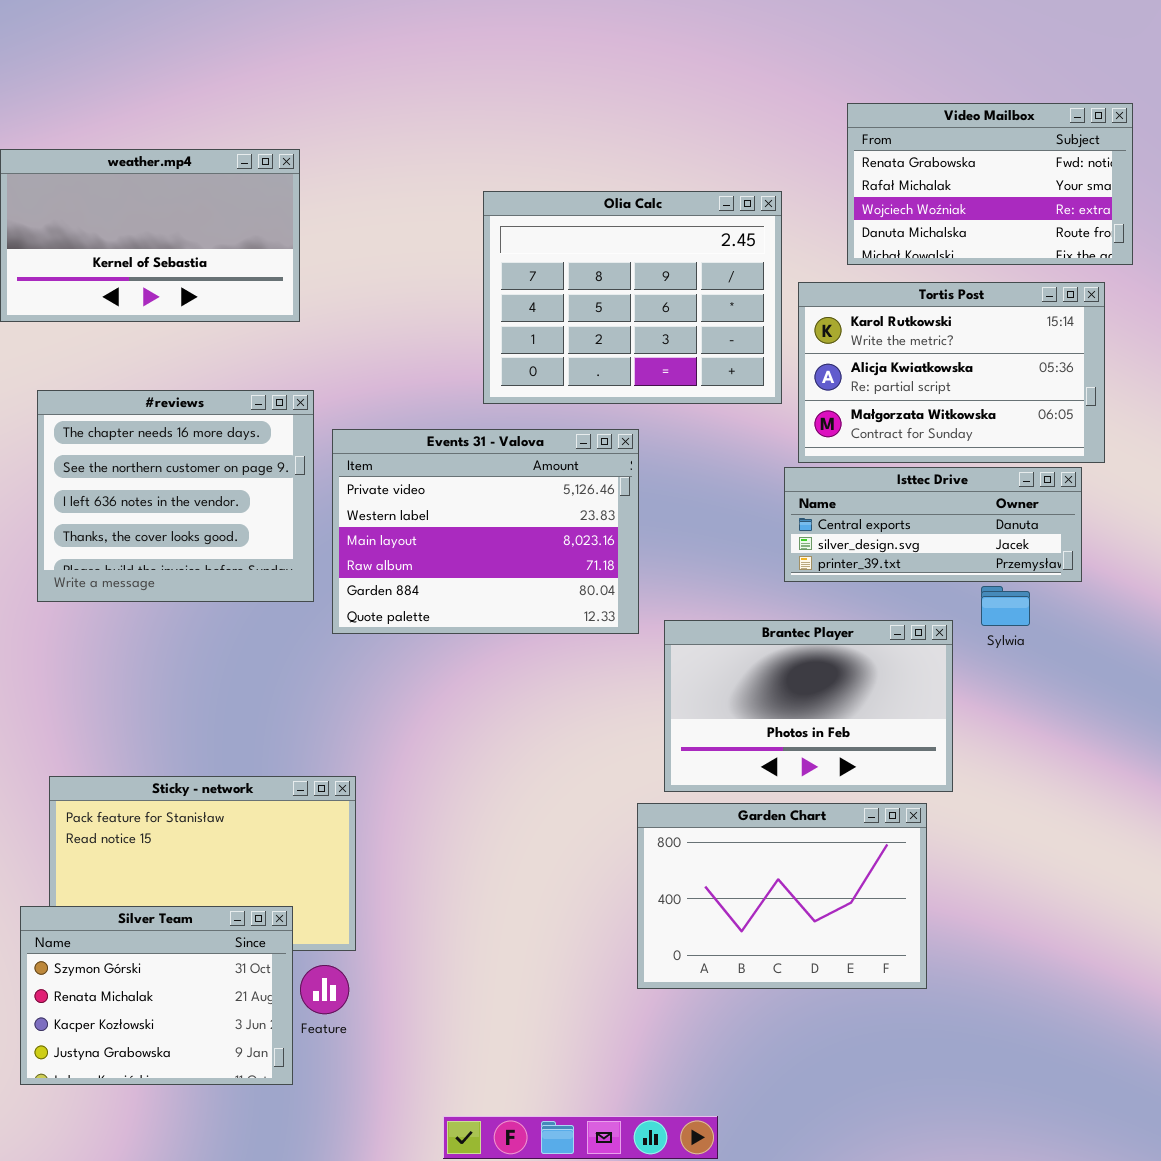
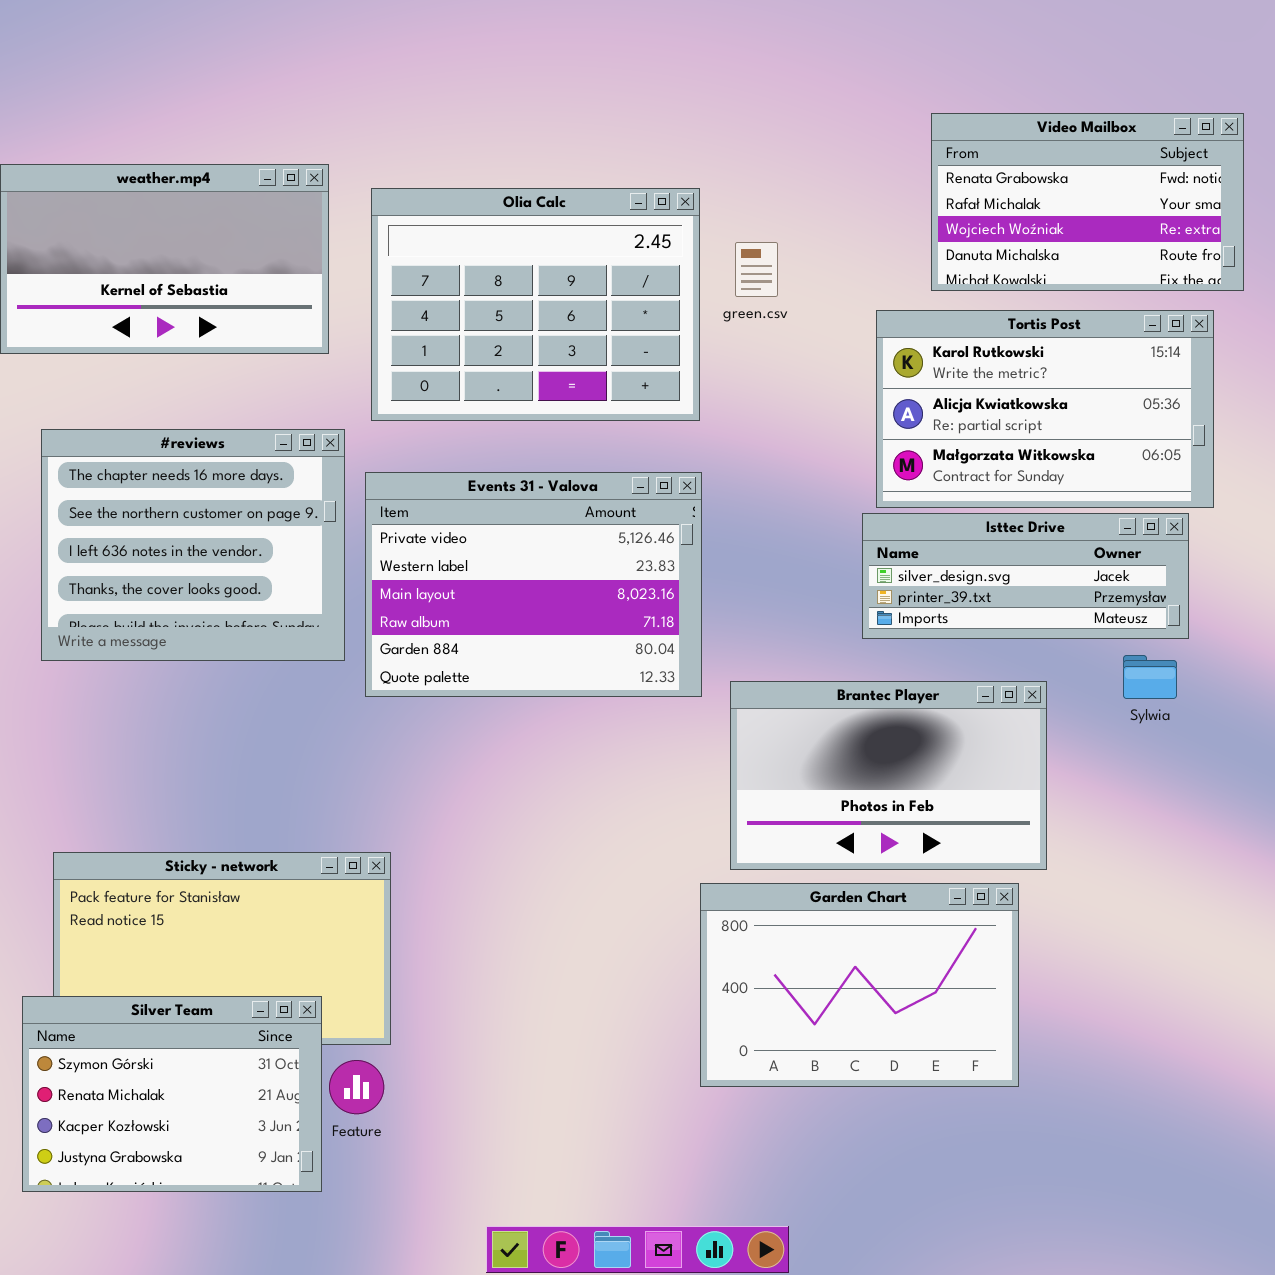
Olia Calc: [483,191,782,404] -> [371,188,700,421], moved
Isttec Drive: [784,467,1082,582] -> [862,513,1189,639], scrolled down 1 row
Sylwia: [981,586,1030,626] -> [1123,655,1177,699], moved

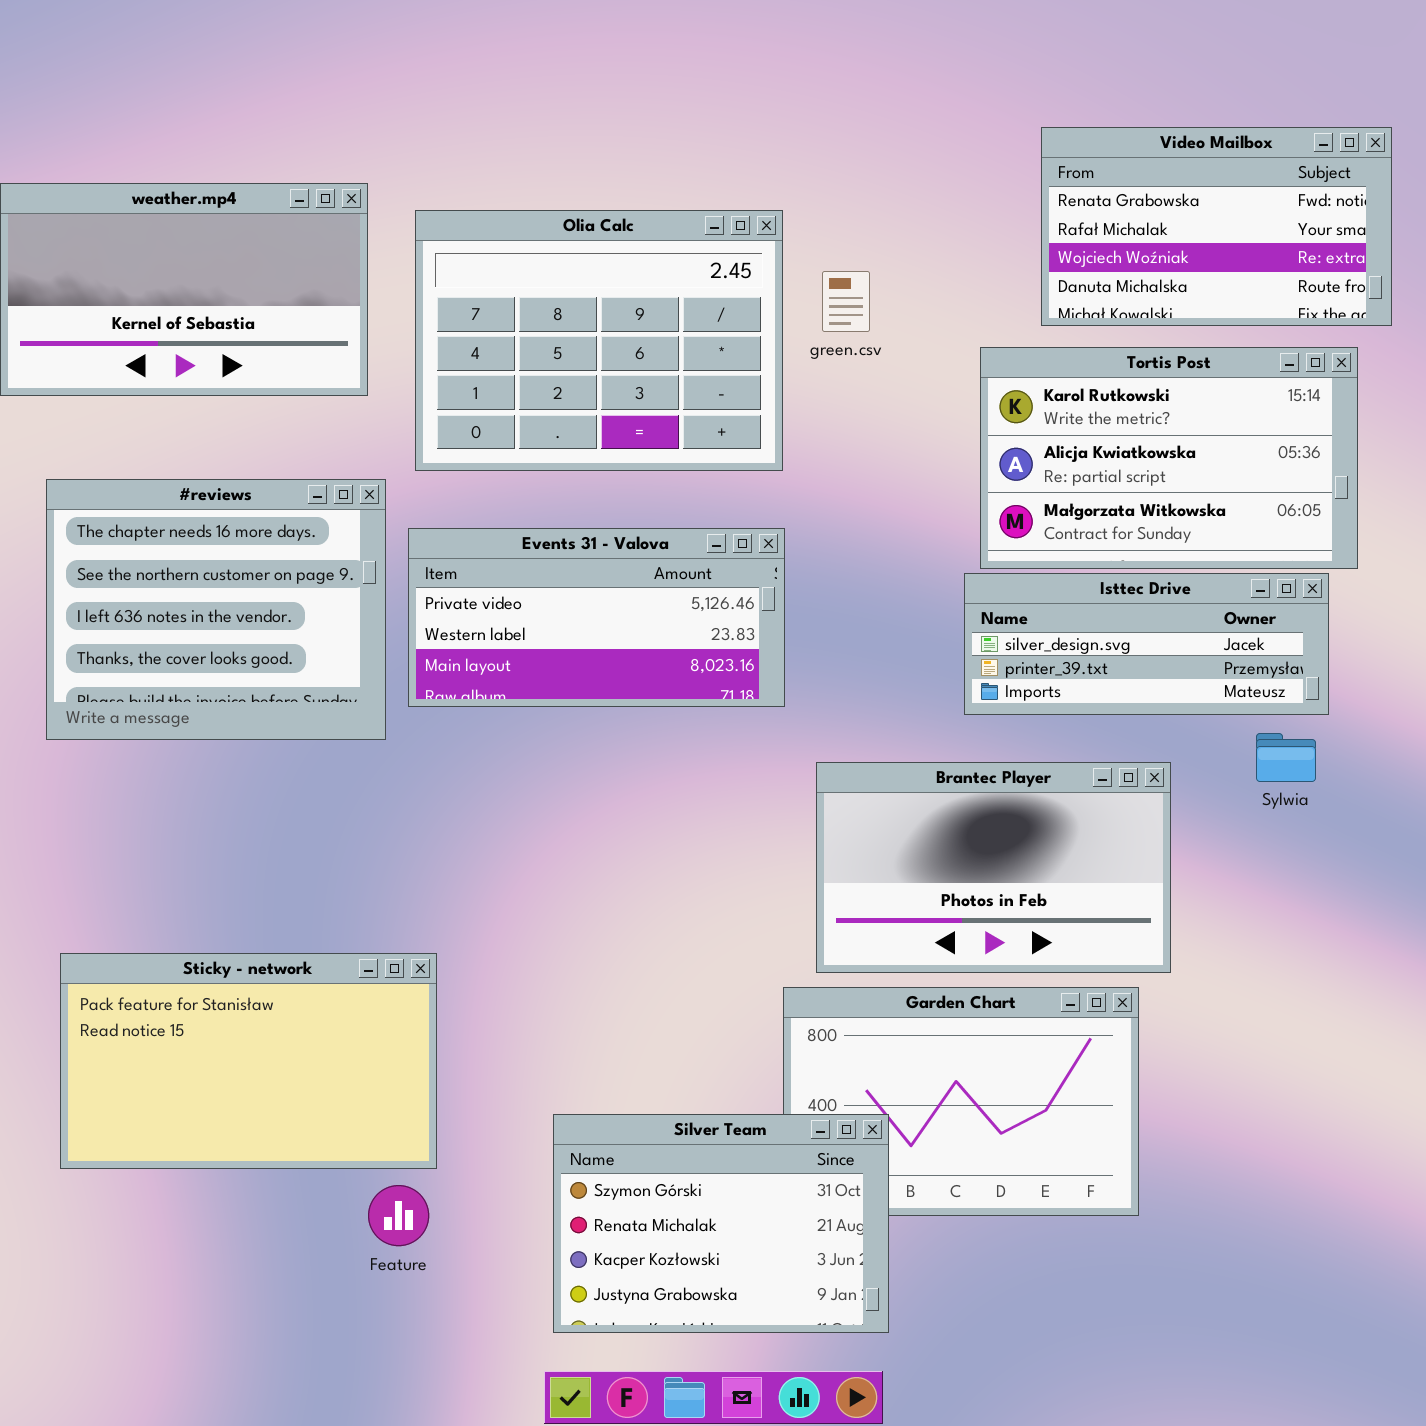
Events 31 - Valova: [365,472,702,697] -> [408,528,785,707], resized
Silver Team: [22,996,322,1192] -> [553,1114,889,1333], moved

